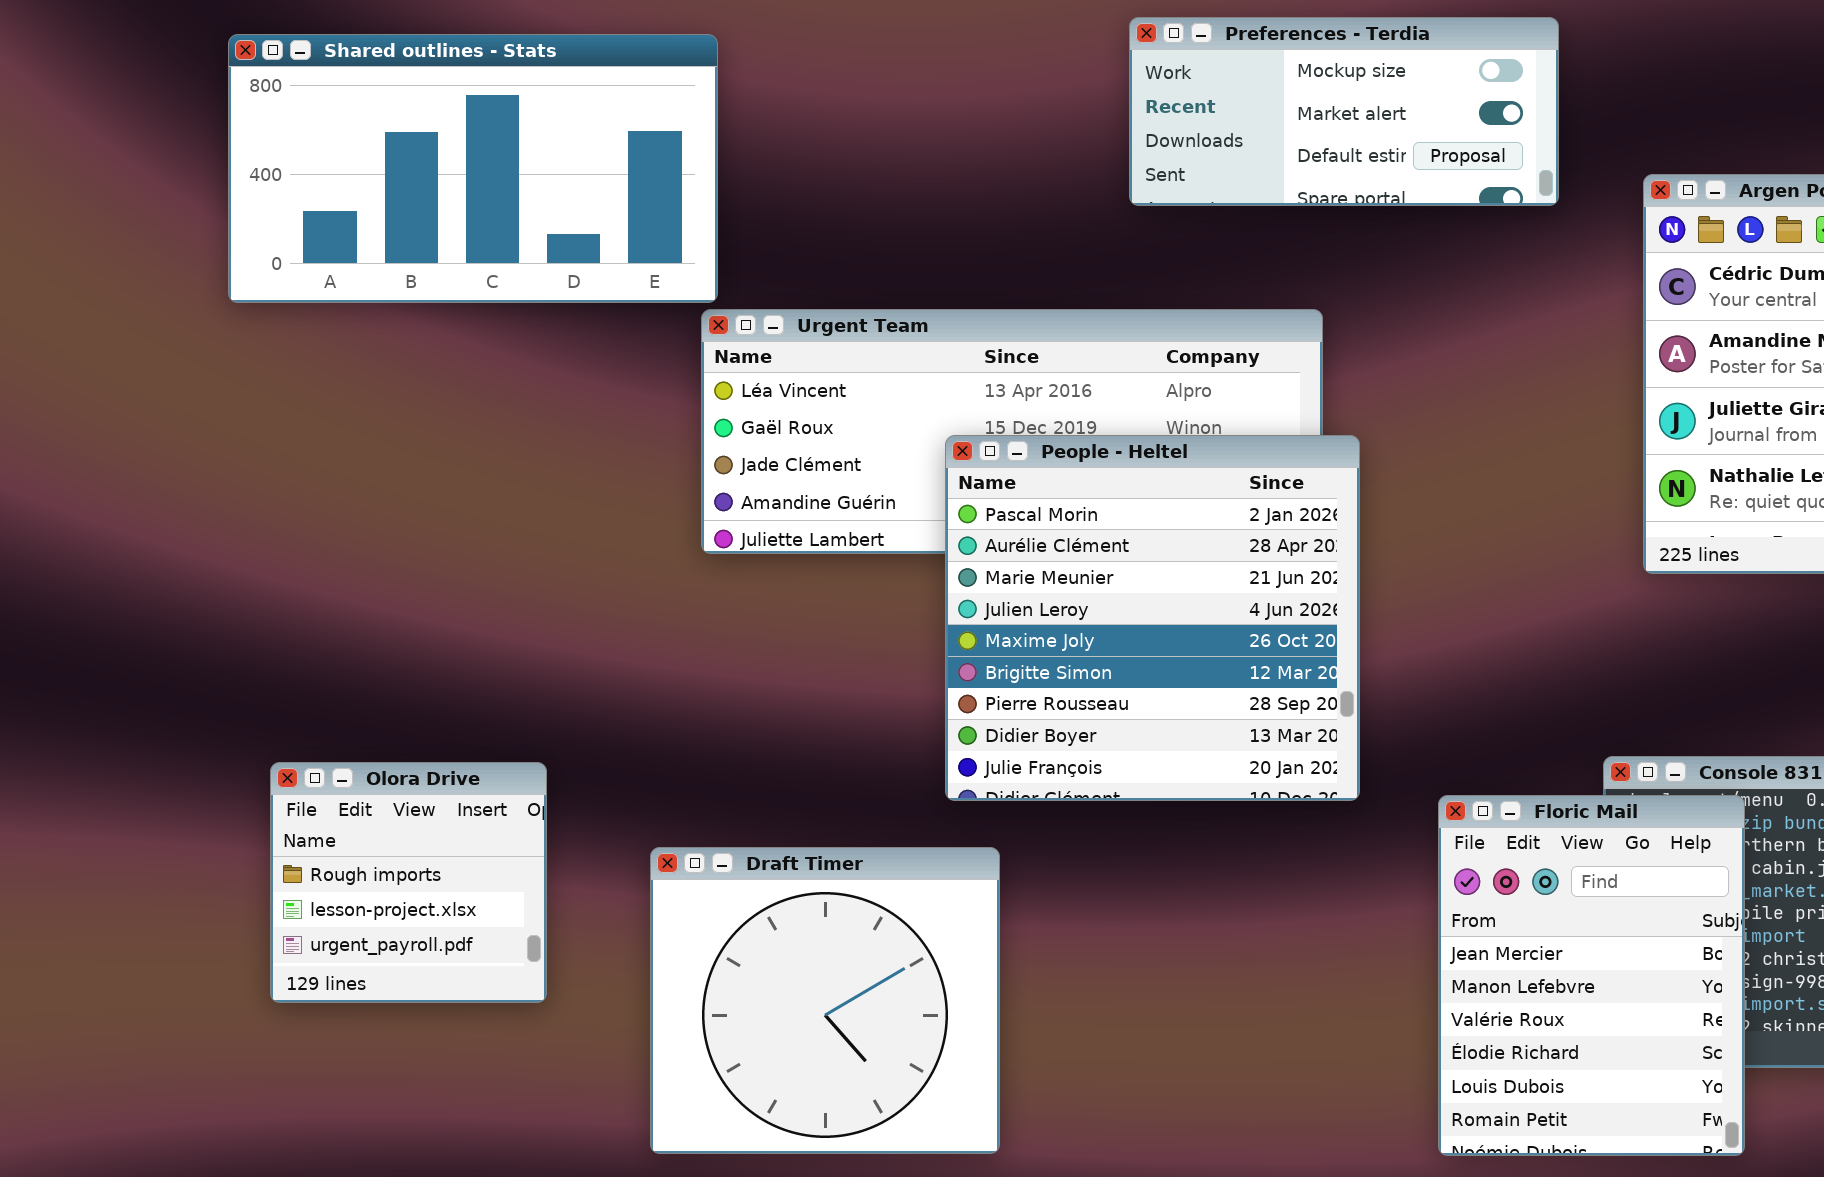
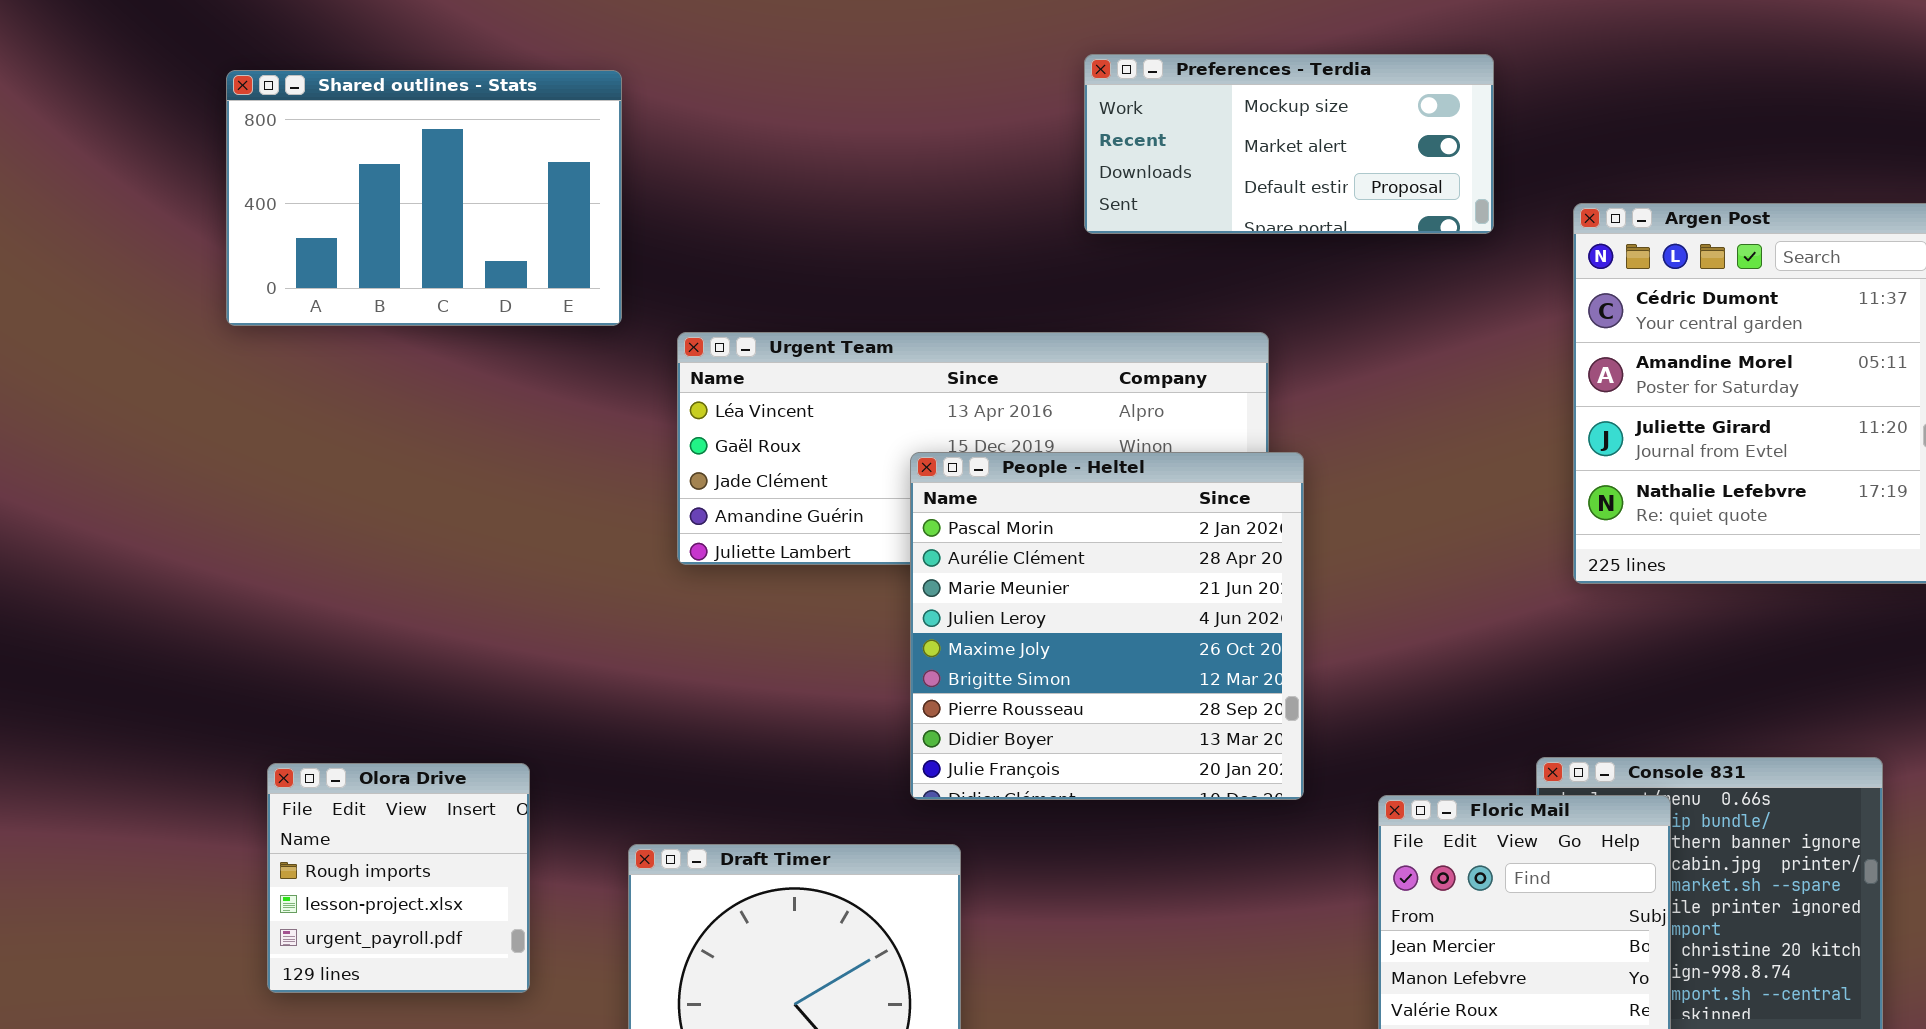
Shared outlines - Stats: [228,34,718,303] -> [226,70,622,326], resized

